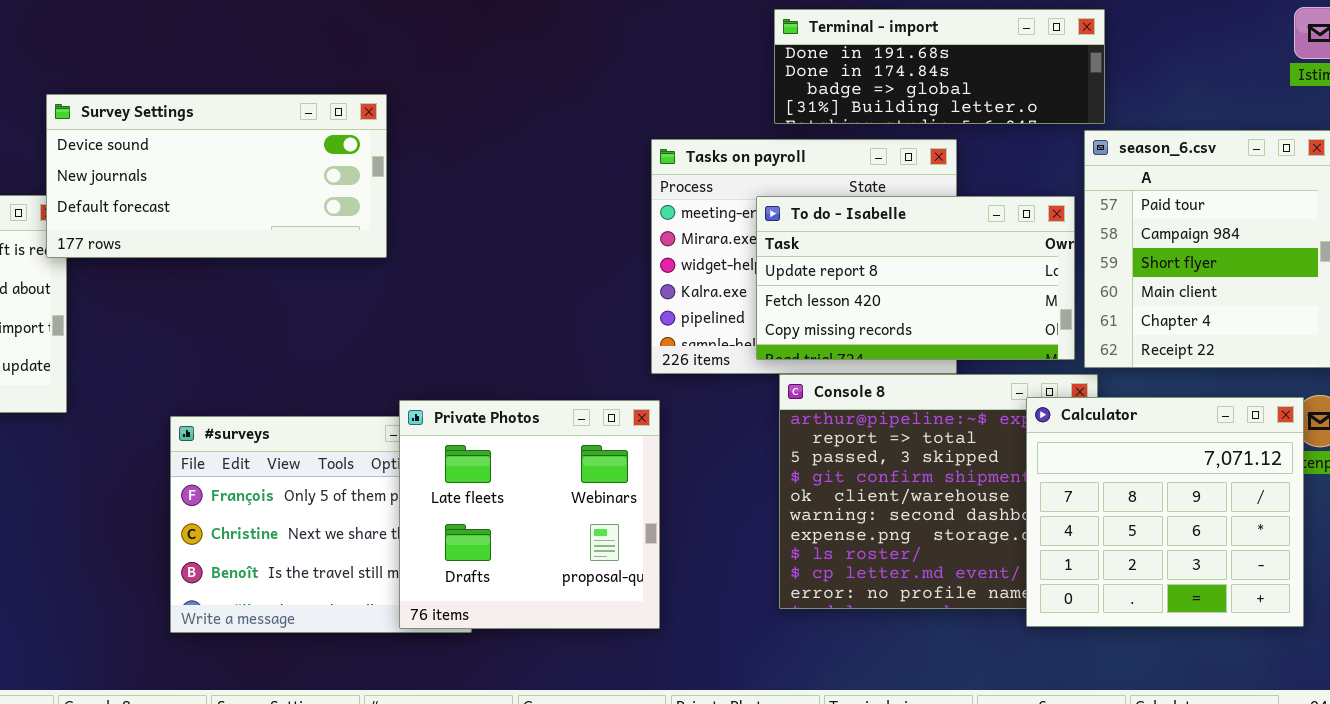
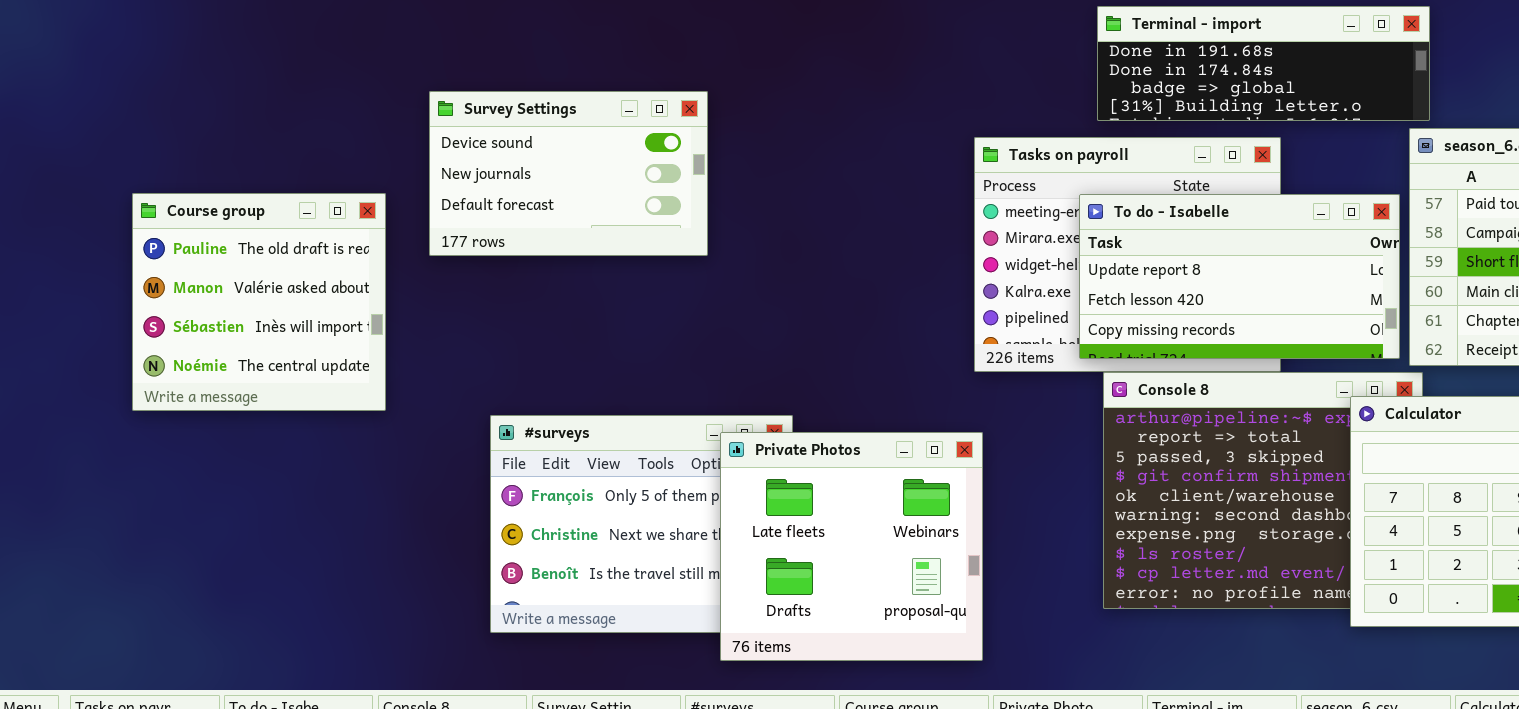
Survey Settings: [46,94,387,258] -> [429,91,708,256], resized
Private Photos: [399,400,660,629] -> [720,432,983,661], moved

